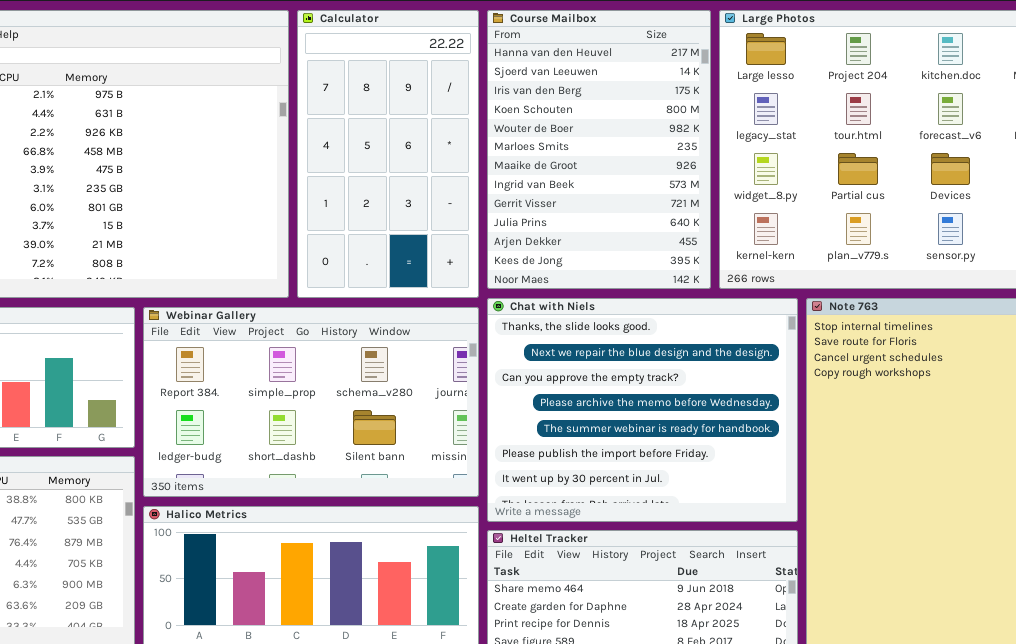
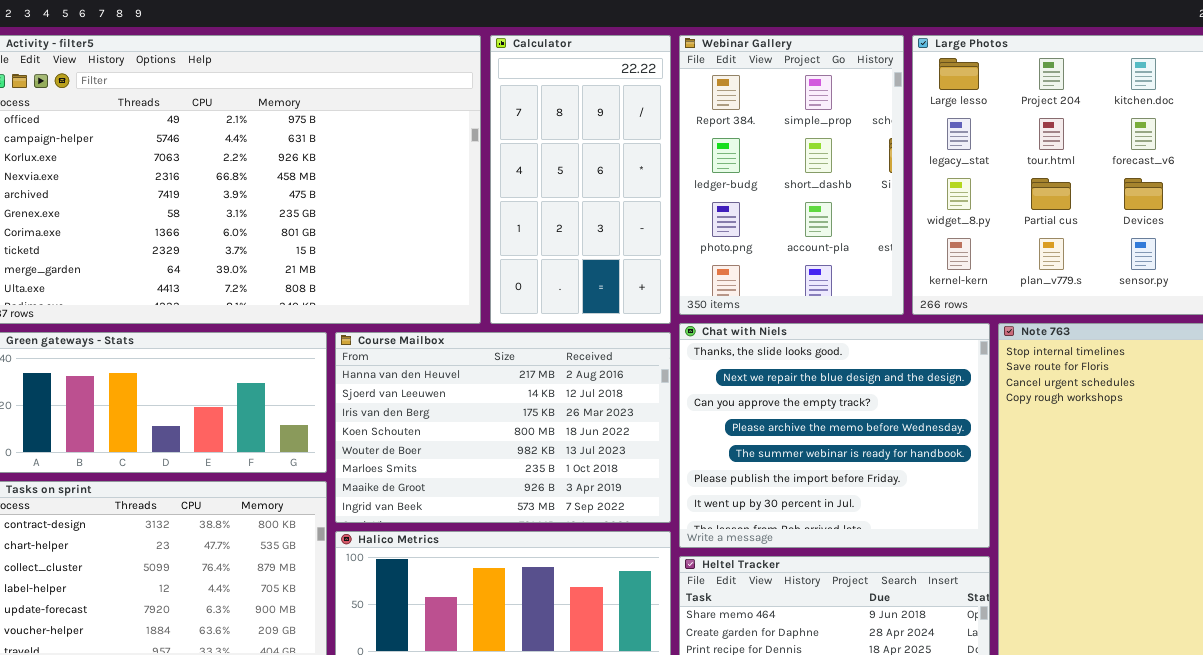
Course Mailbox: [487,10,711,289] -> [335,332,671,523], moved, resized
Webinar Gallery: [143,307,479,497] -> [679,35,904,315], moved, resized

